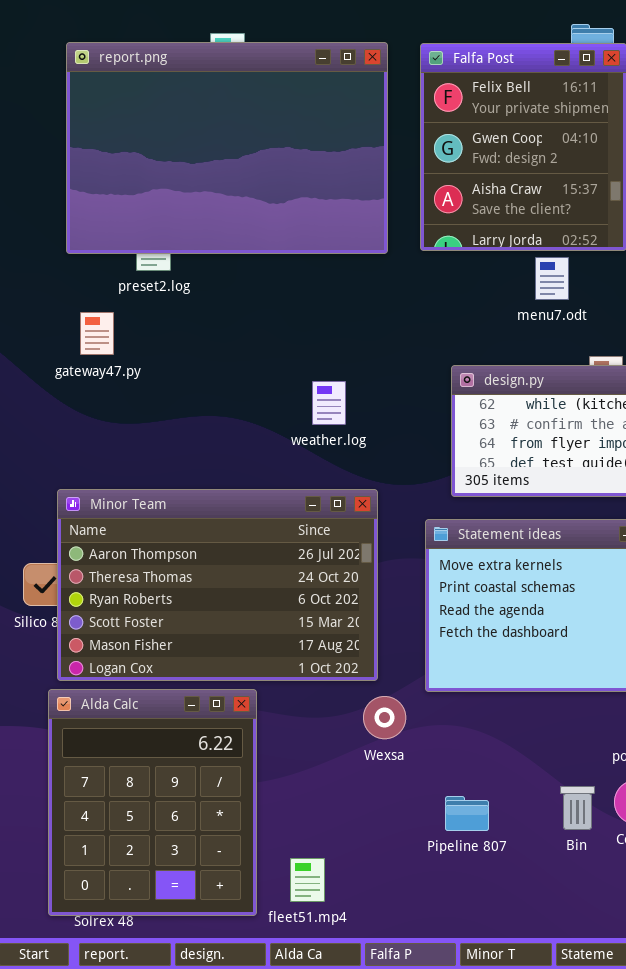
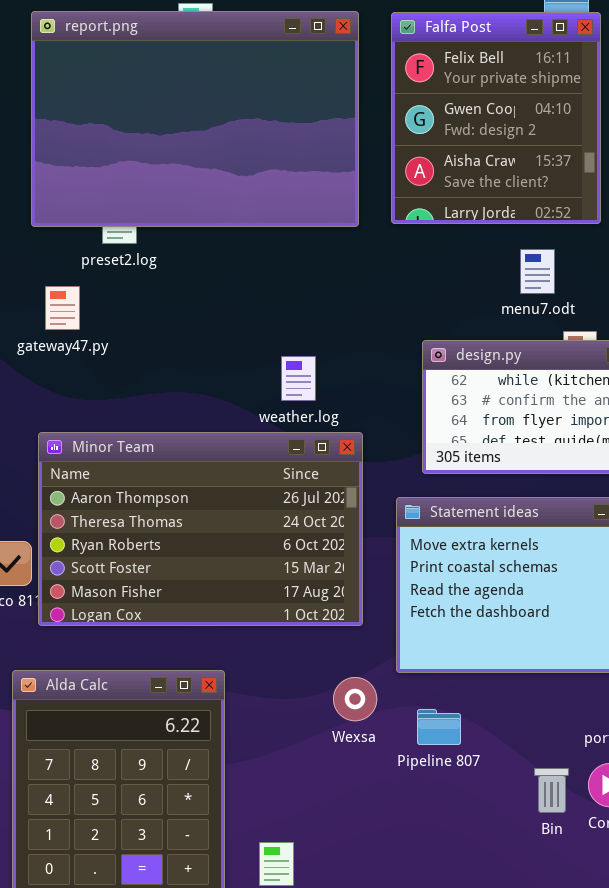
menu7.odt: [535,257,569,300] -> [520,249,555,294], moved
Minor Team: [57,489,378,681] -> [38,432,363,626], moved
Pipeline 807: [445,796,489,831] -> [417,709,461,745], moved

